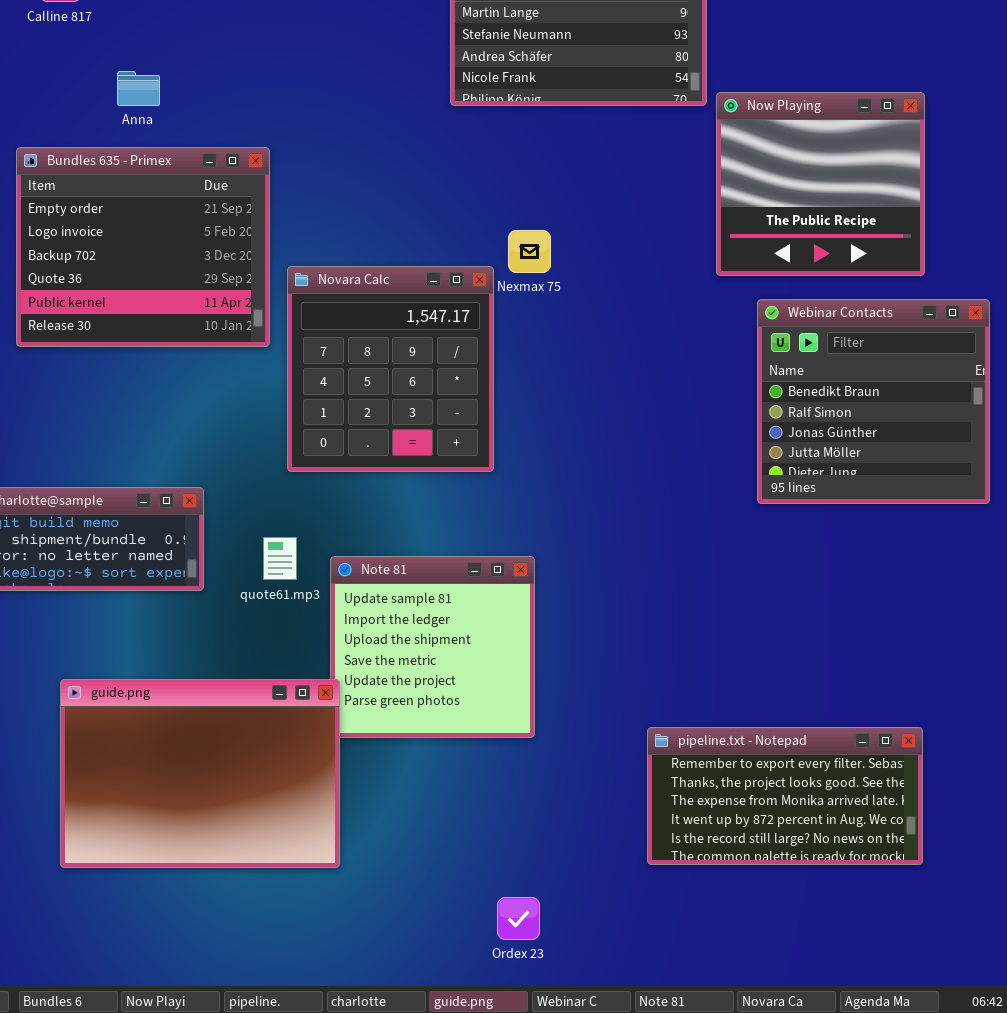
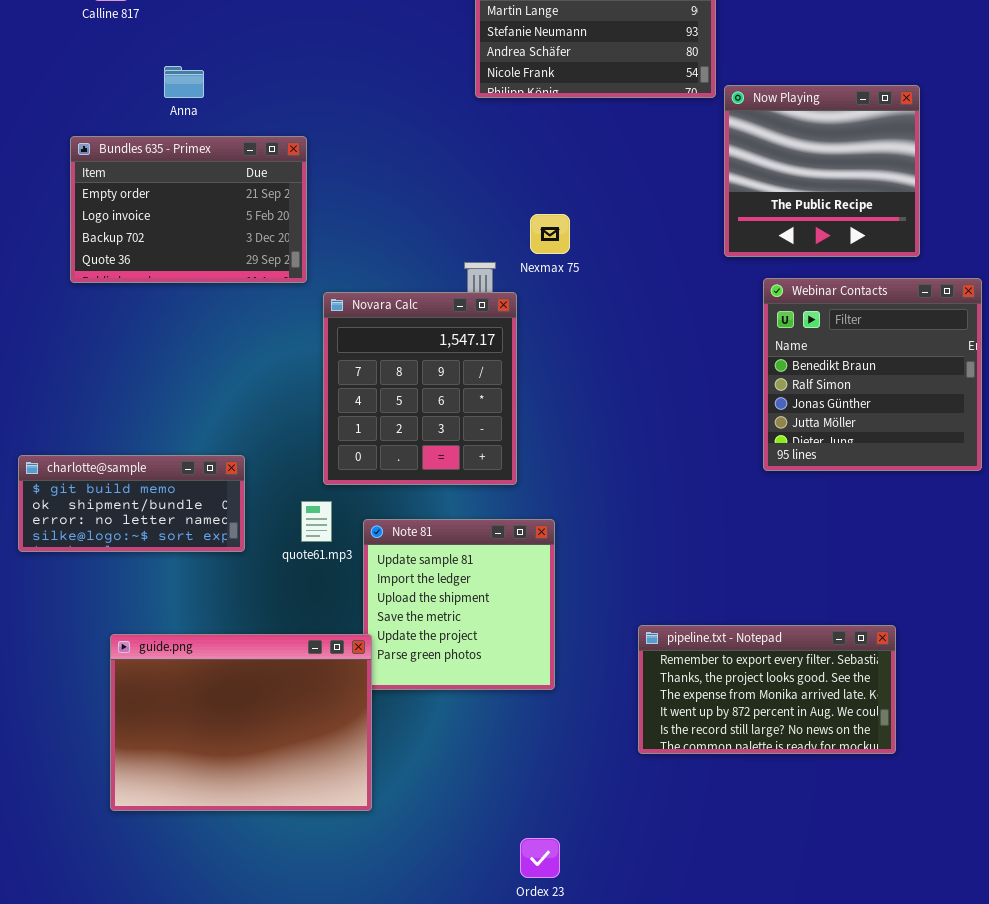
Bundles 635 - Primex: [16,147,270,347] -> [70,136,307,283], resized
Novara Calc: [287,266,494,472] -> [323,292,517,485], moved
pipeline.txt - Notepad: [647,727,923,865] -> [638,625,896,754], moved

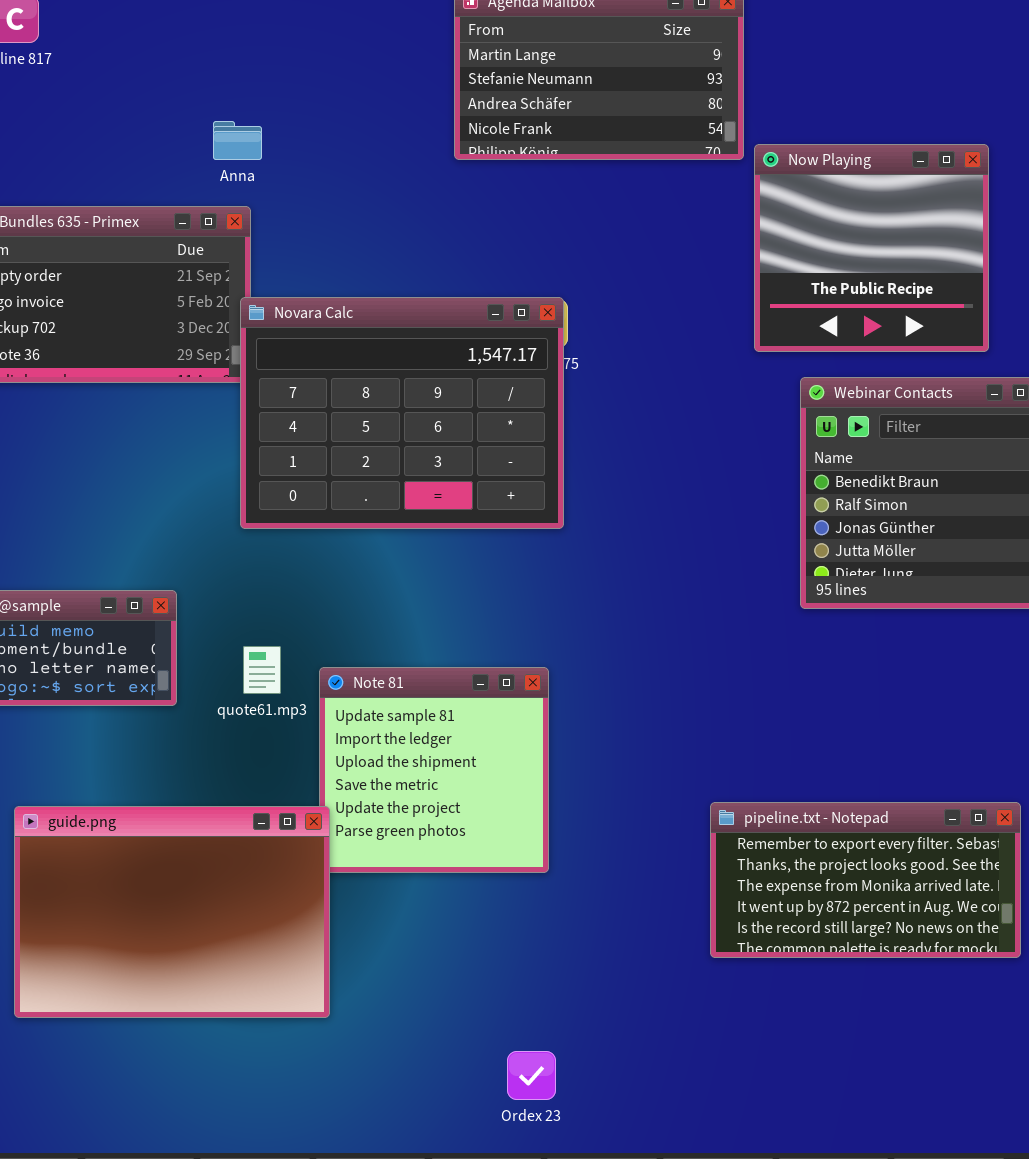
Anna: [164,66,204,98] -> [213,121,262,160], moved
Novara Calc: [323,292,517,485] -> [240,297,564,529], moved, resized
pipeline.txt - Notepad: [638,625,896,754] -> [710,802,1021,958], moved

